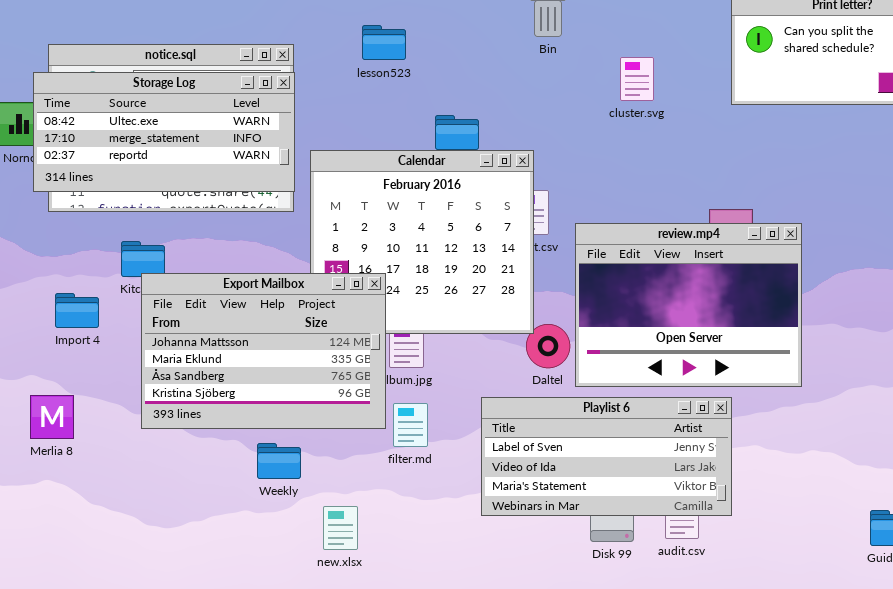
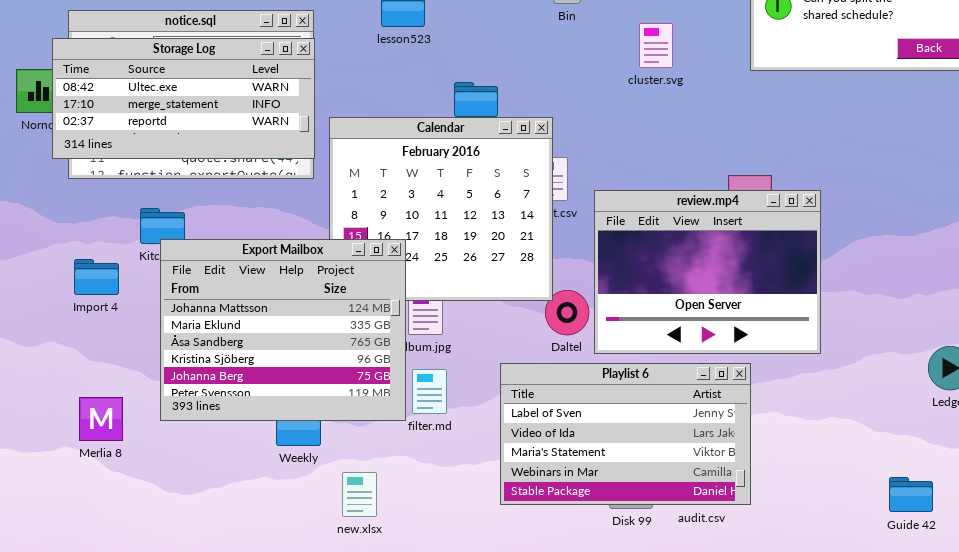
Export Mailbox: [141,273,386,429] -> [160,239,406,421], resized
Merlia 8: [30,395,74,439] -> [79,397,123,441], moved
Playlist 6: [481,397,732,516] -> [500,363,751,505], resized

